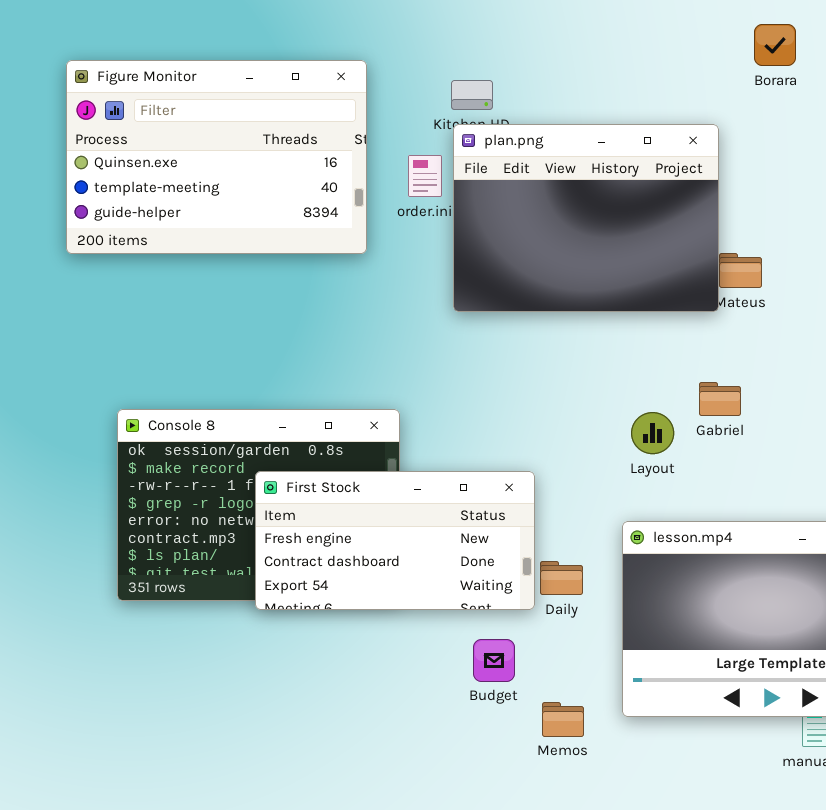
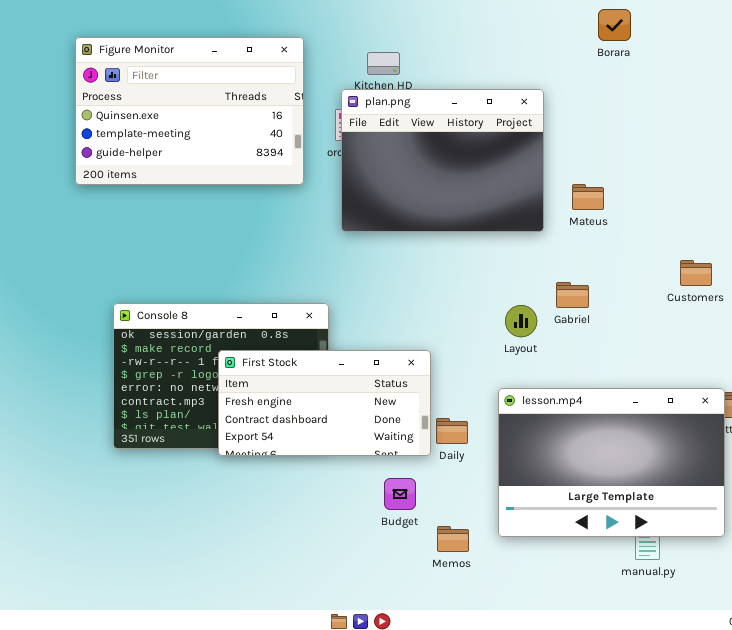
plan.png: [453,124,719,312] -> [341,89,544,232], moved

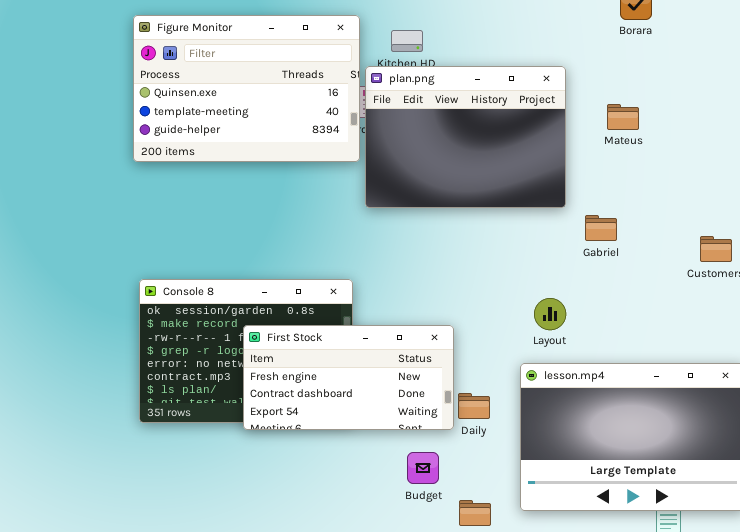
Figure Monitor: [75,37,304,185] -> [133,15,360,162], moved
Mateus: [572,184,604,210] -> [607,104,639,130], moved
Gabriel: [556,282,589,308] -> [585,215,617,241], moved
Layout: [505,305,537,337] -> [534,298,566,330], moved

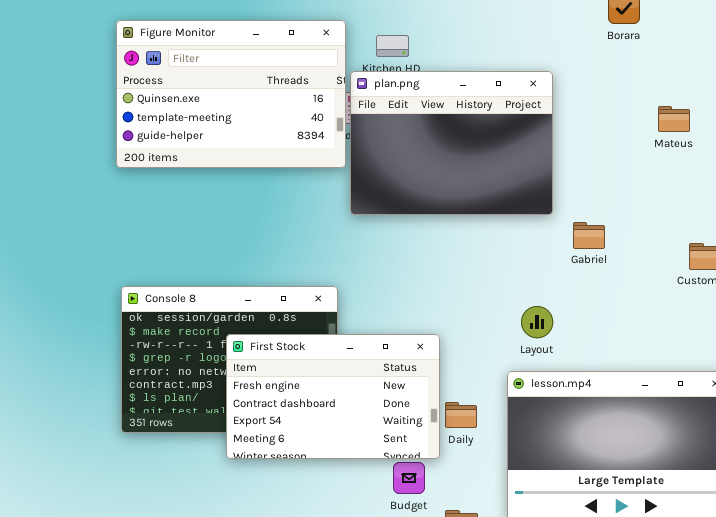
Mateus: [607,104,639,130] -> [658,106,690,132], moved
First Stock: [243,325,454,430] -> [226,334,440,459], resized

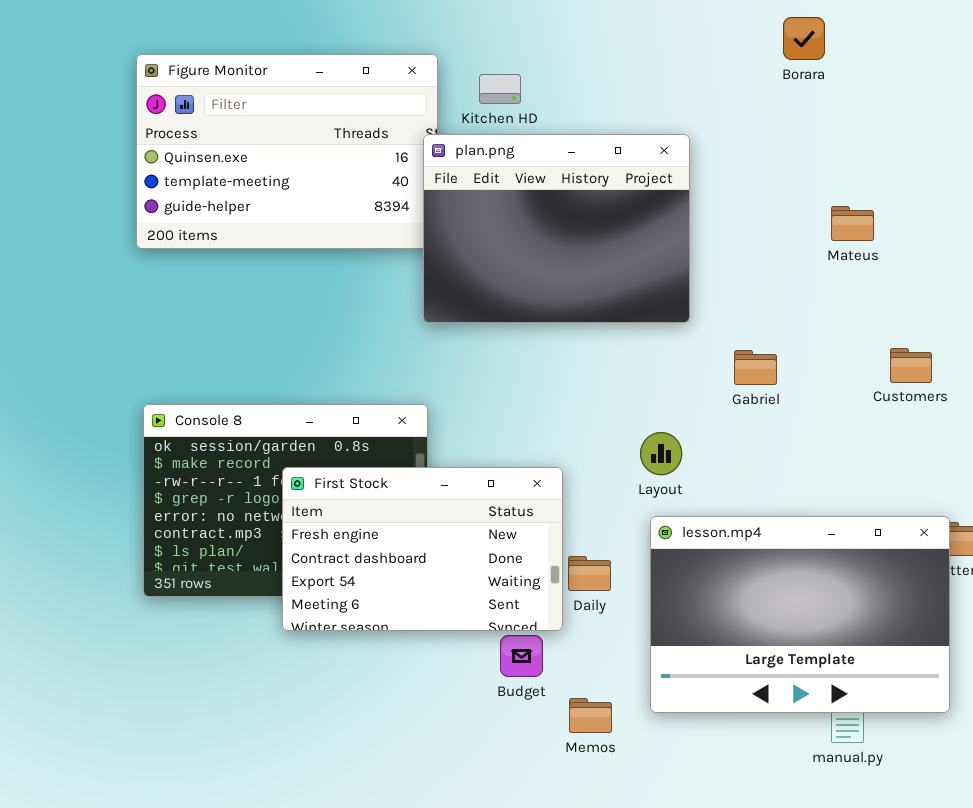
plan.png: [350,71,553,215] -> [423,134,690,323], moved
Mateus: [658,106,690,132] -> [831,206,874,241], moved
Gabriel: [573,222,605,249] -> [734,350,777,385], moved
Layout: [521,306,553,338] -> [640,432,682,475], moved

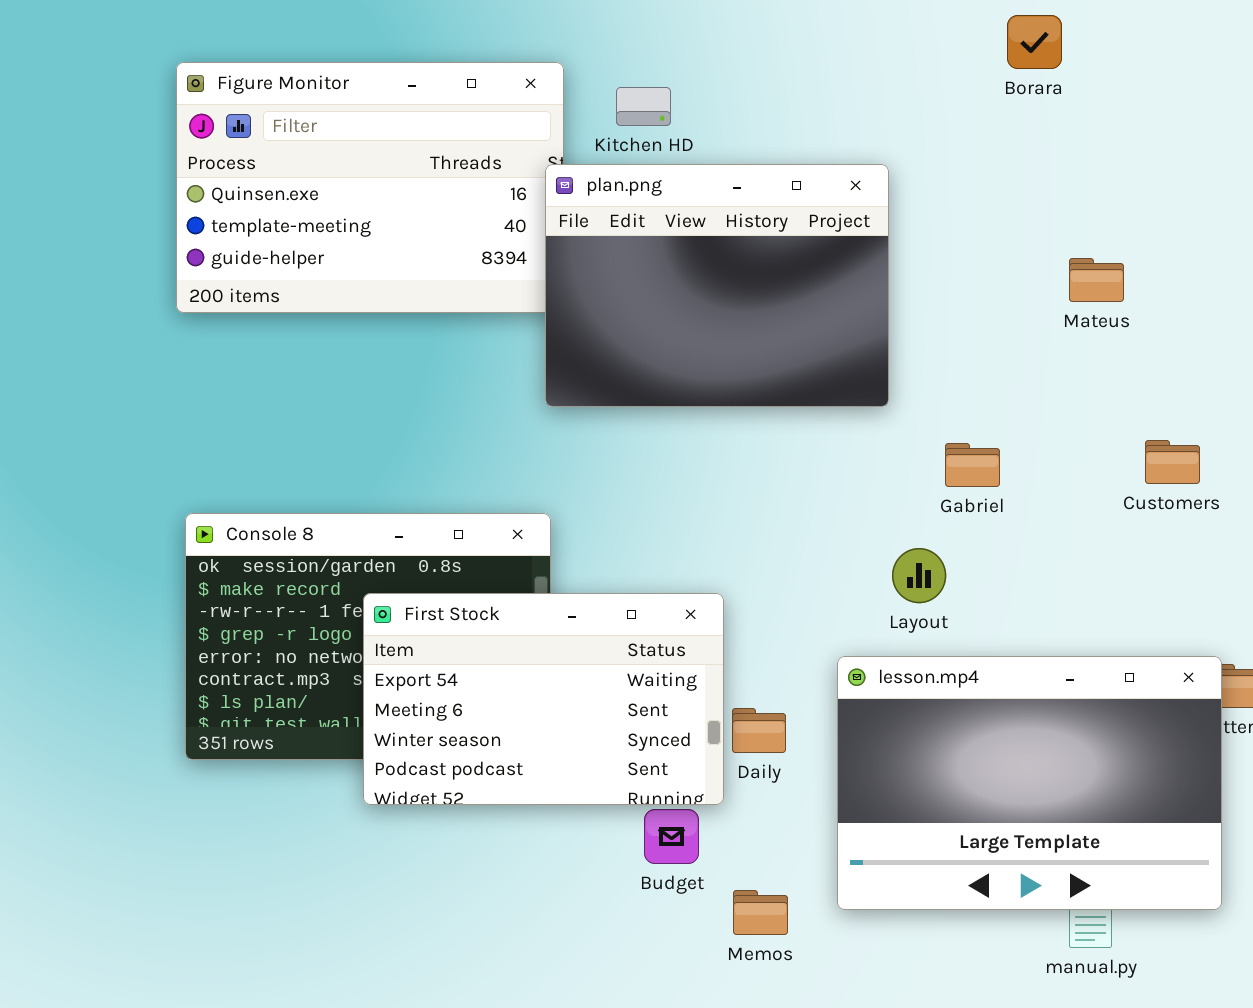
Layout: [640,432,682,475] -> [892,548,946,603], moved
First Stock: [282,467,563,631] -> [363,593,724,805], scrolled down 2 rows

